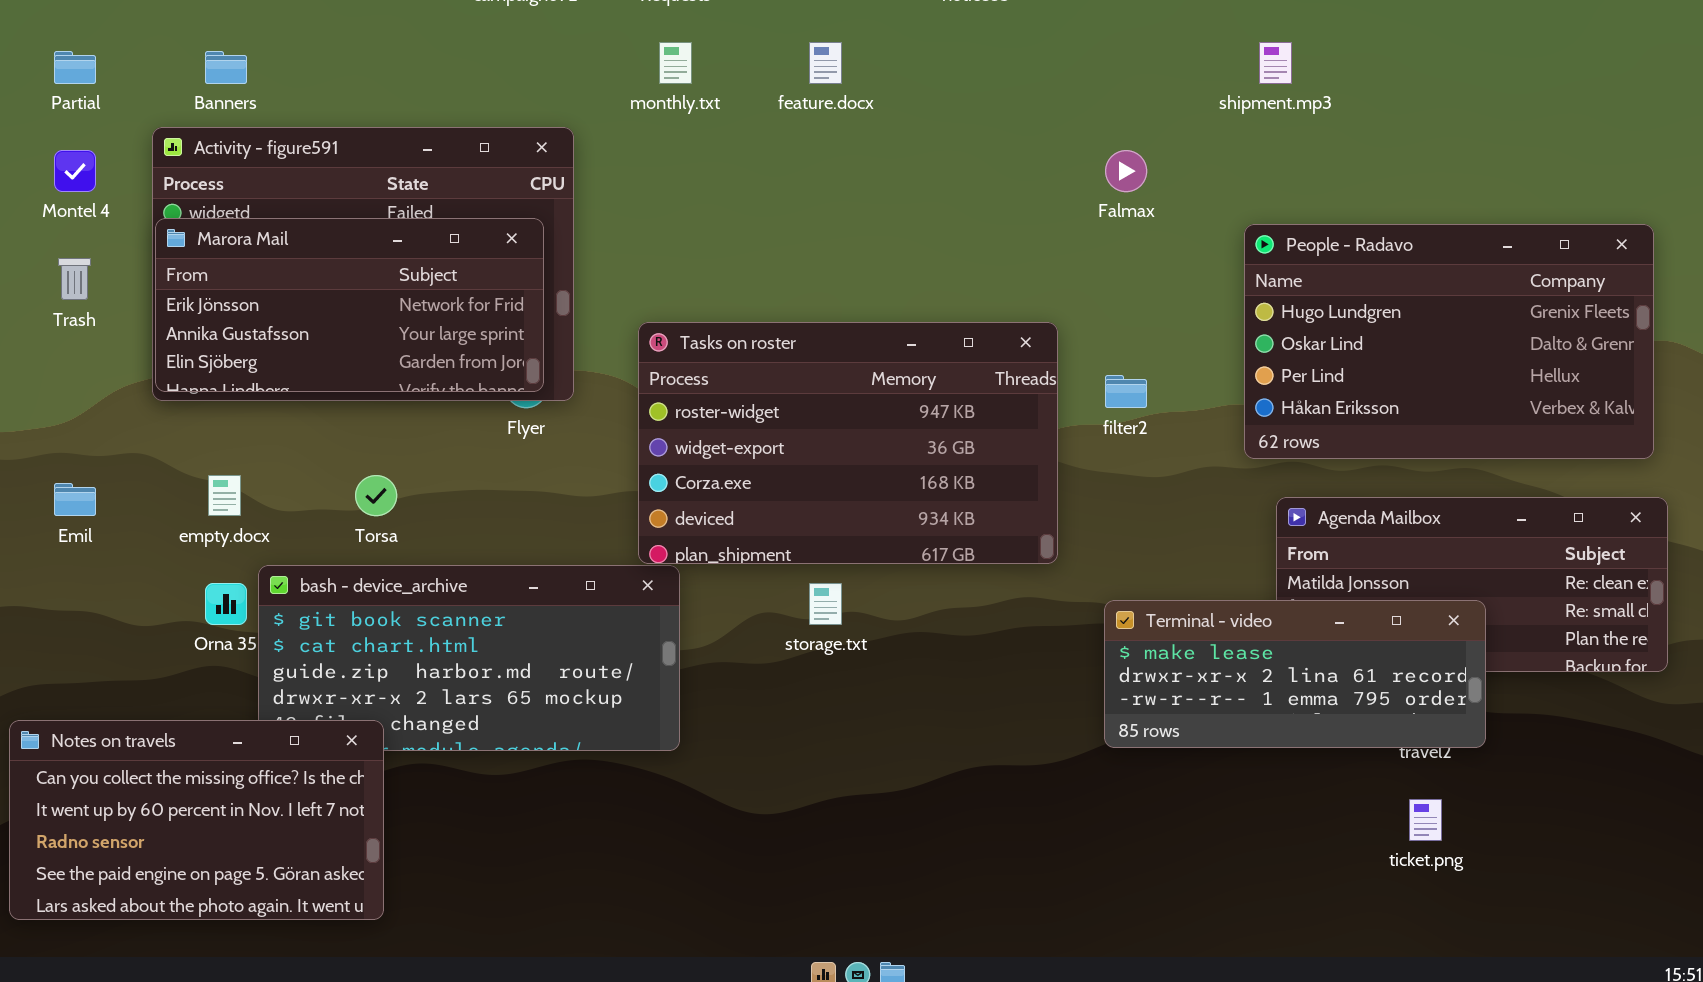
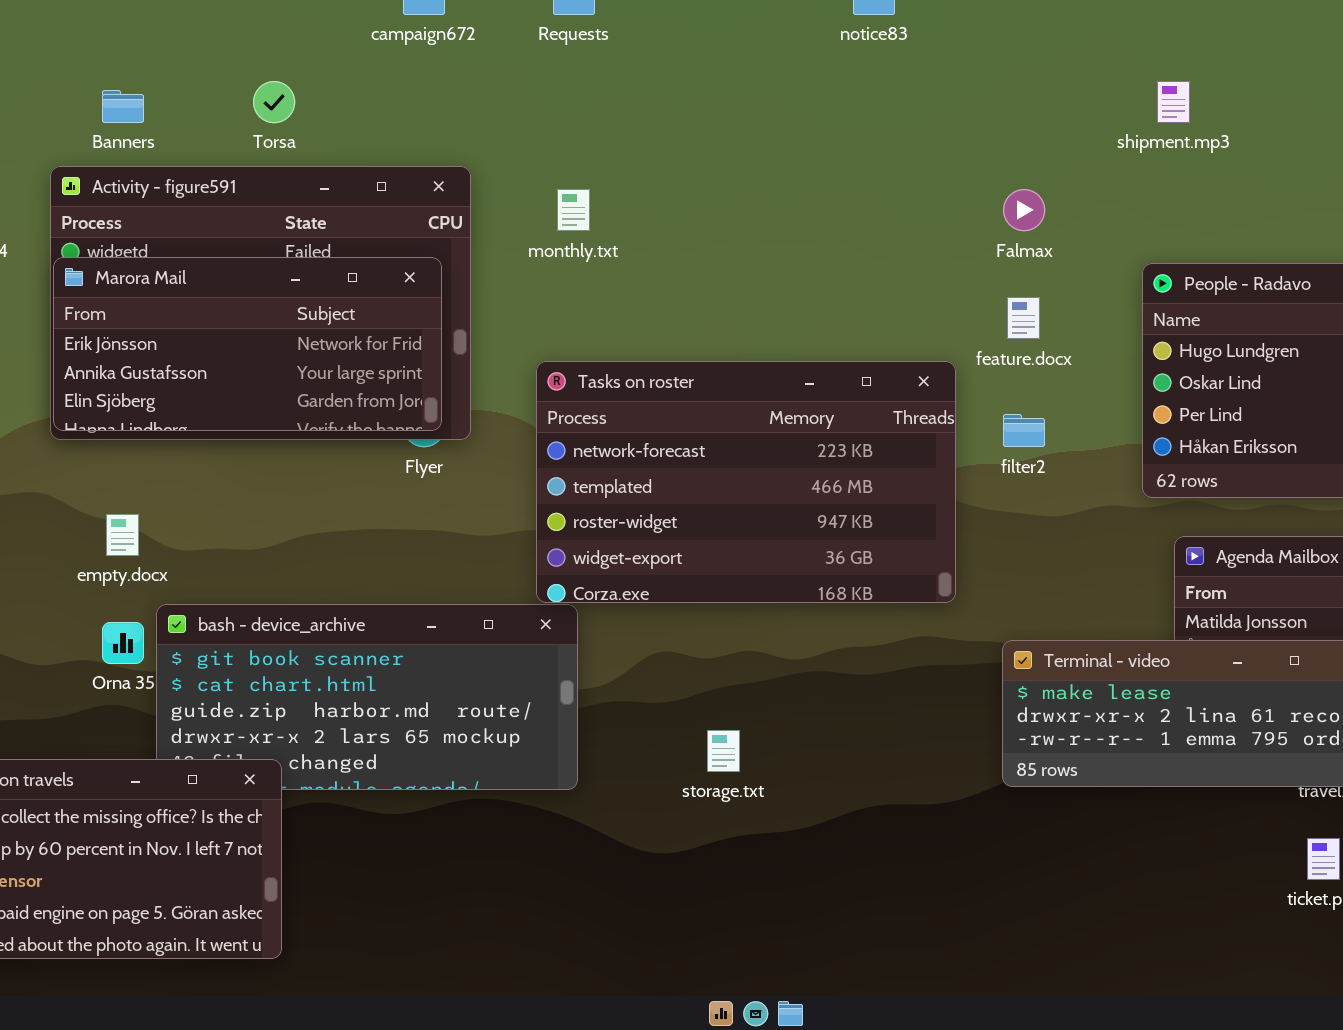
monthly.txt: [659,42,692,84] -> [557,189,590,231], moved
feature.docx: [809,42,842,84] -> [1007,297,1040,339], moved
Tasks on roster: [638,322,1058,564] -> [536,361,956,603], scrolled up 2 rows
Torsa: [355,475,397,516] -> [253,81,295,123], moved
storage.txt: [809,583,842,625] -> [707,730,740,772], moved

